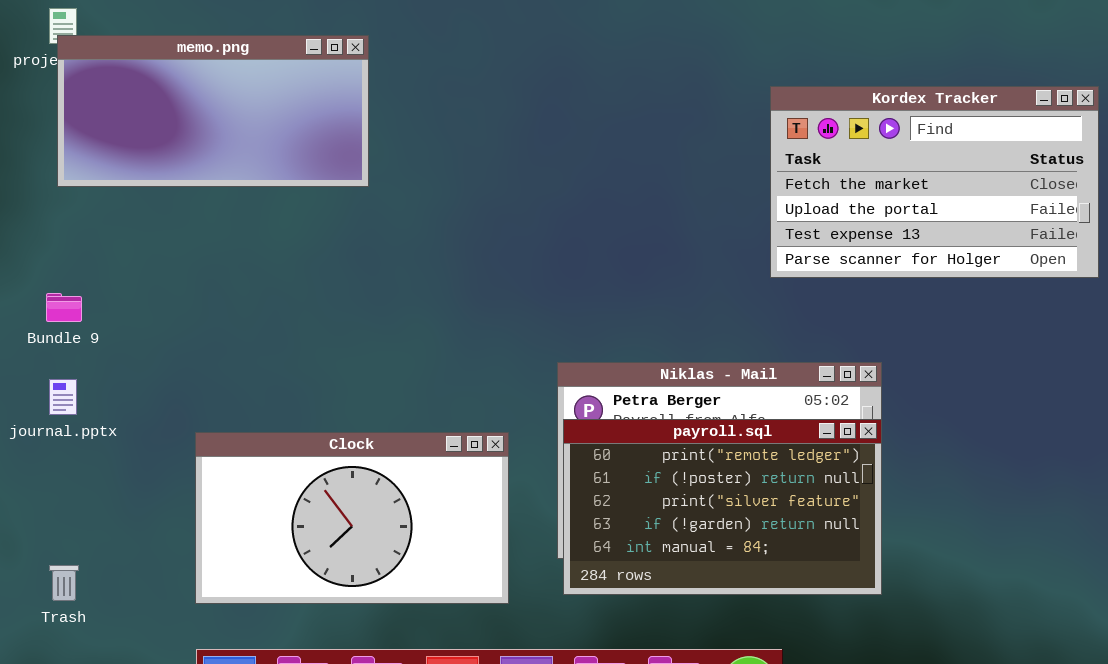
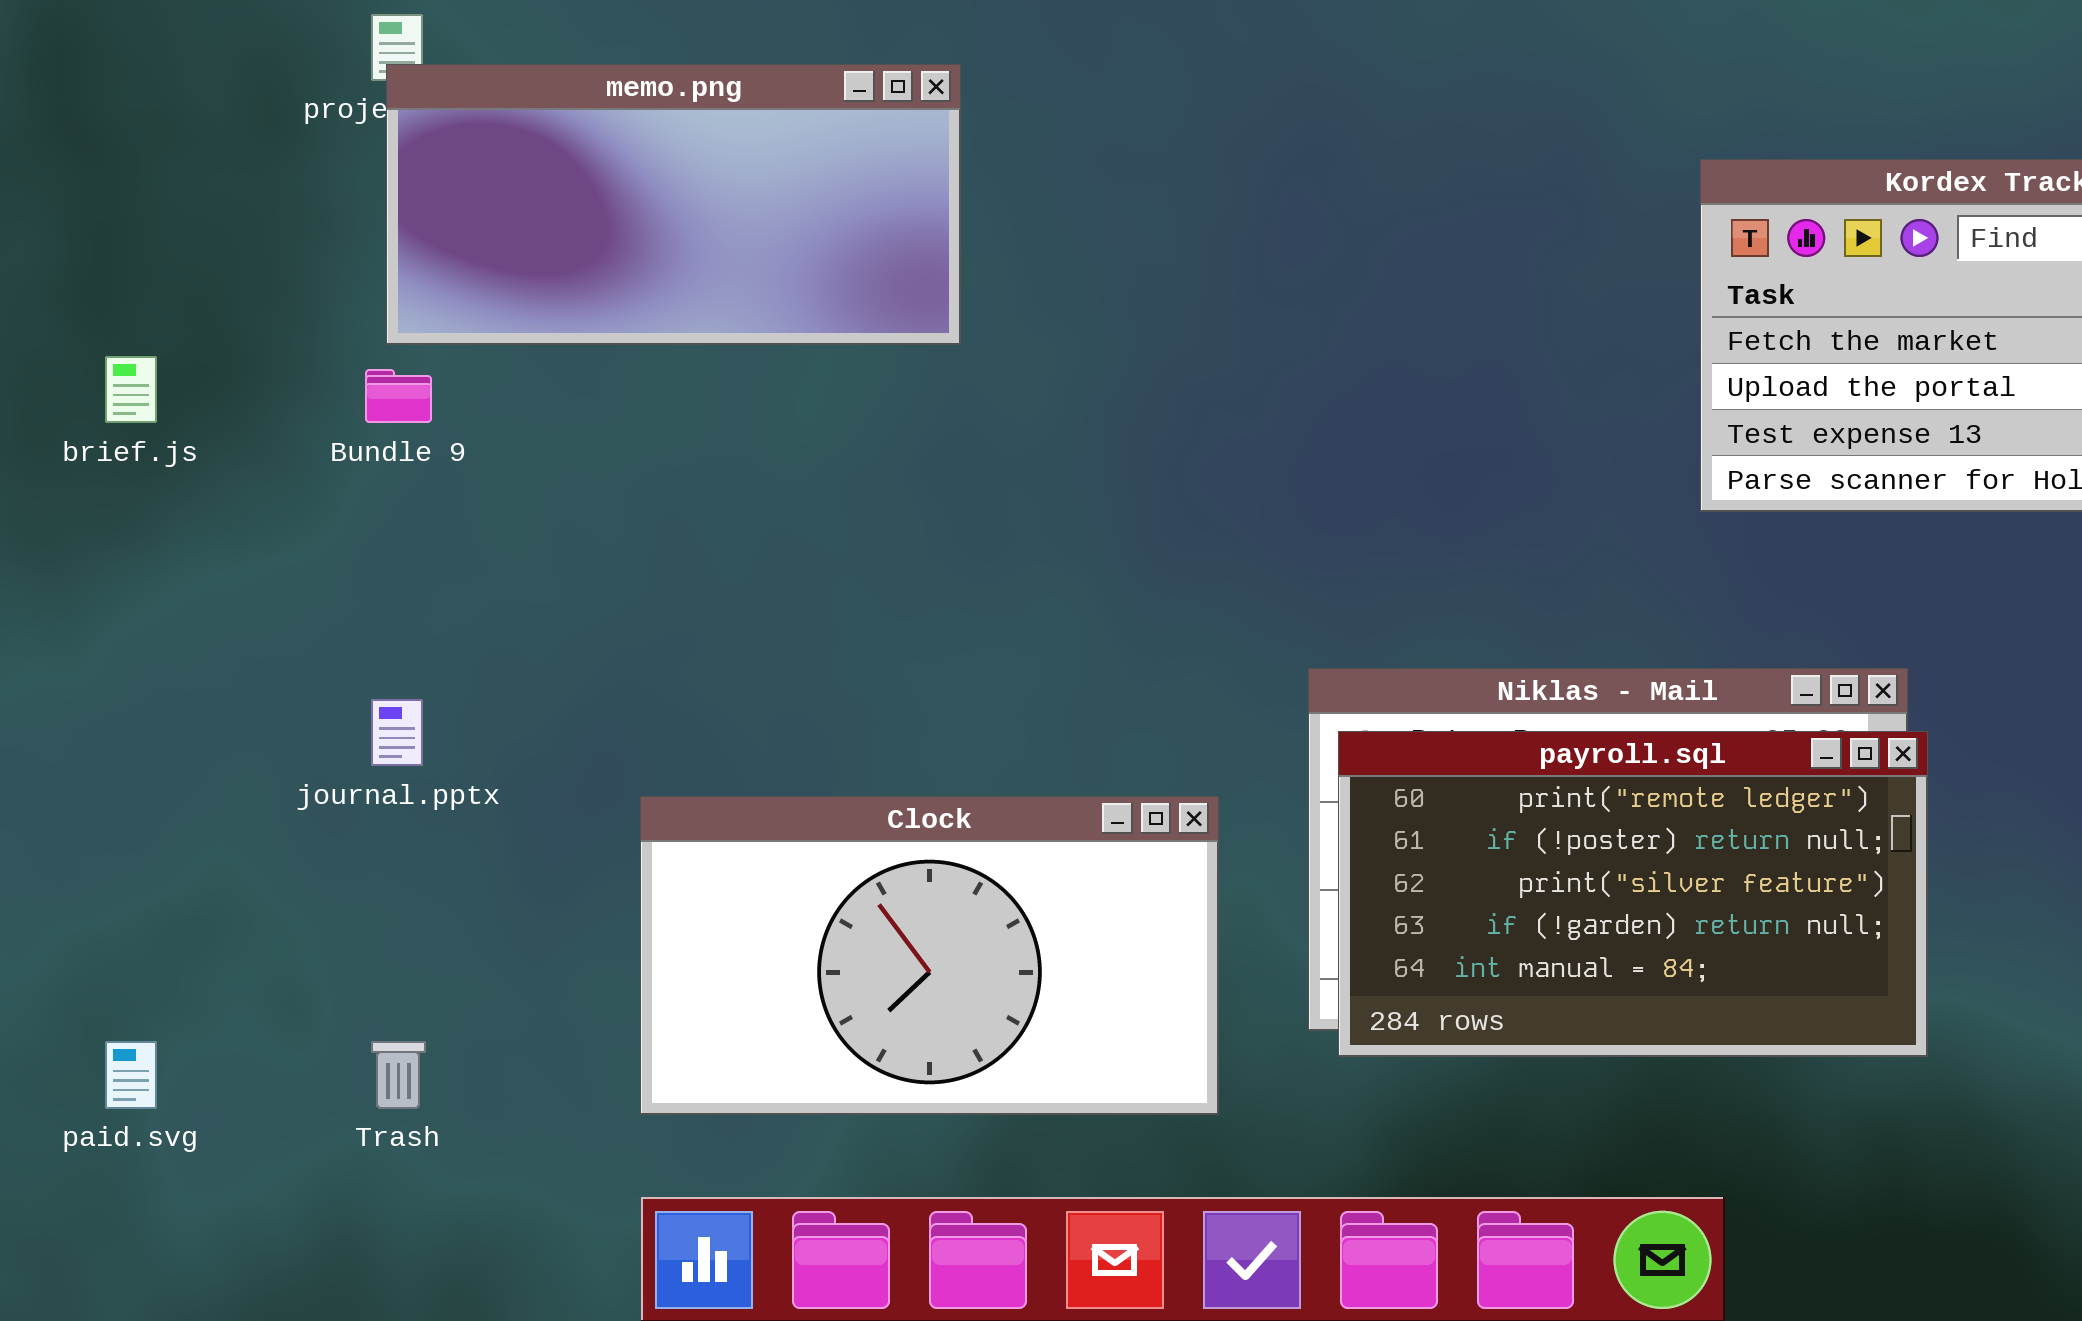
Bundle 9: [46,293,82,322] -> [365,369,432,423], moved
payroll.sql: [563,419,882,595] -> [1338,731,1928,1057], moved

